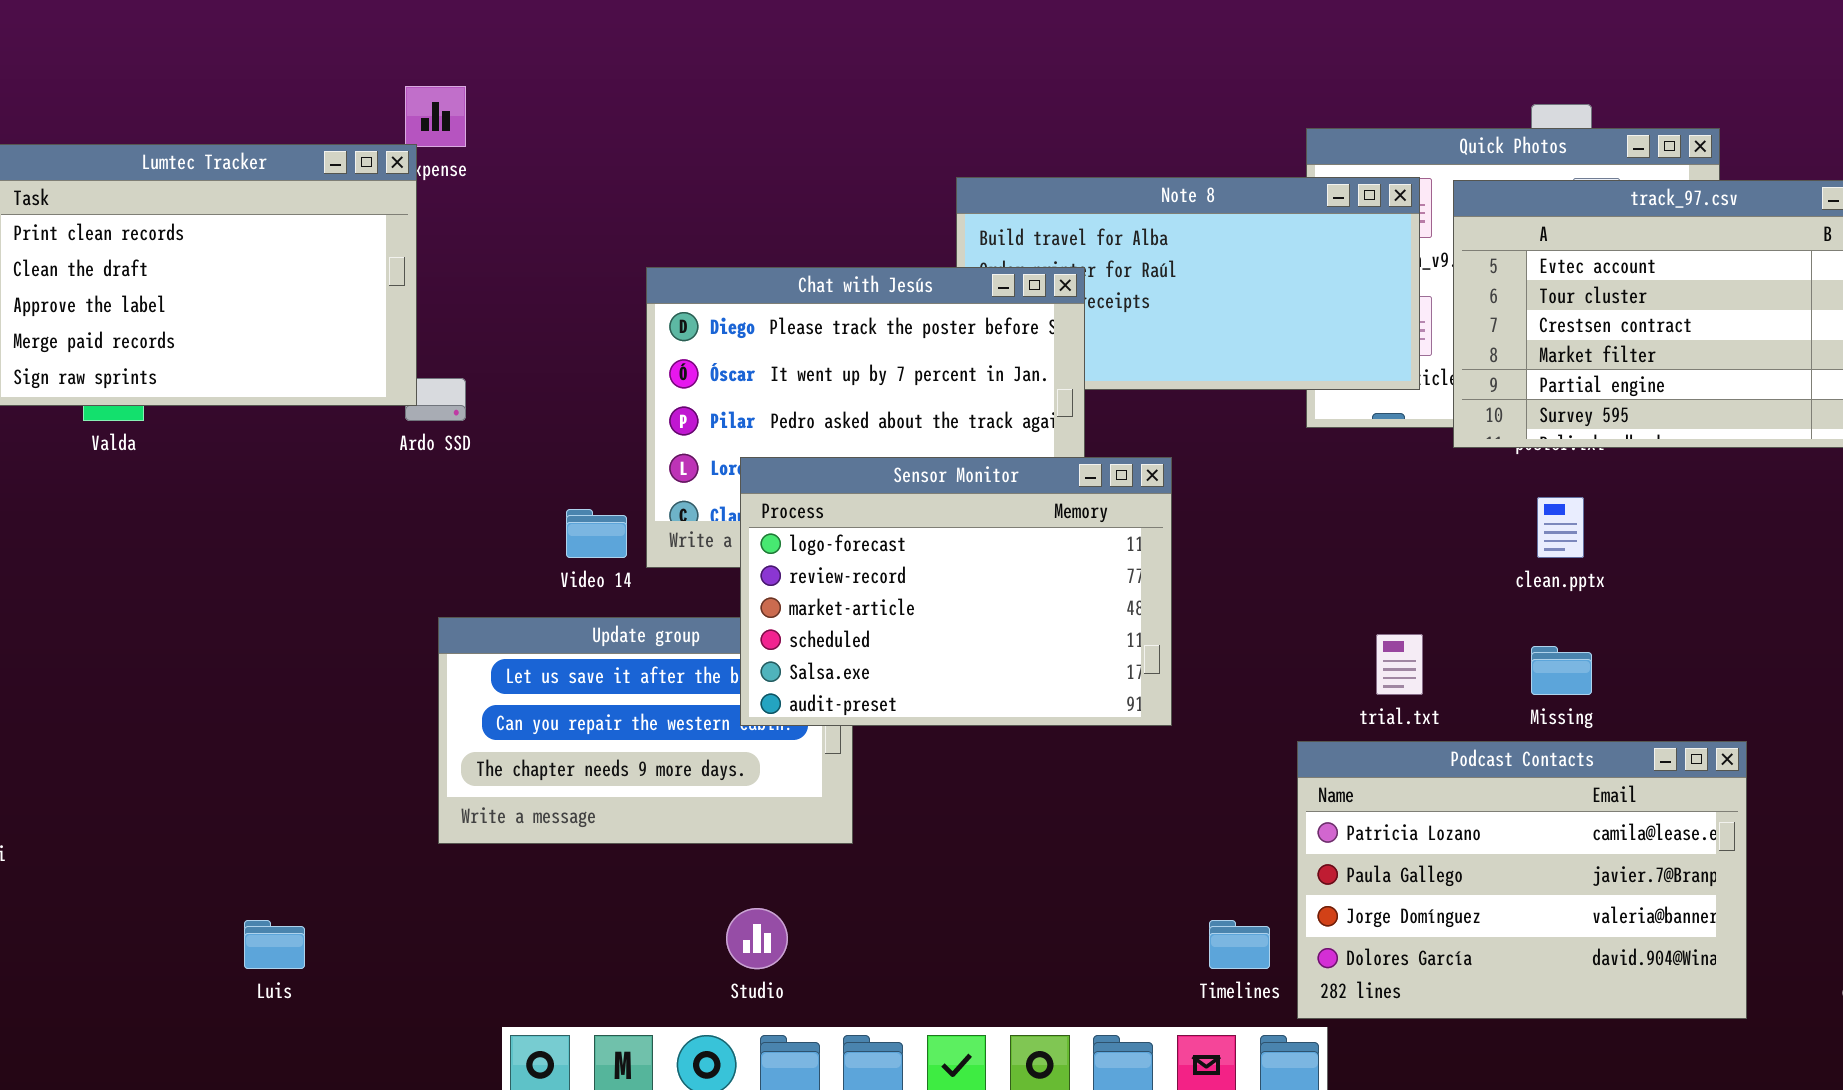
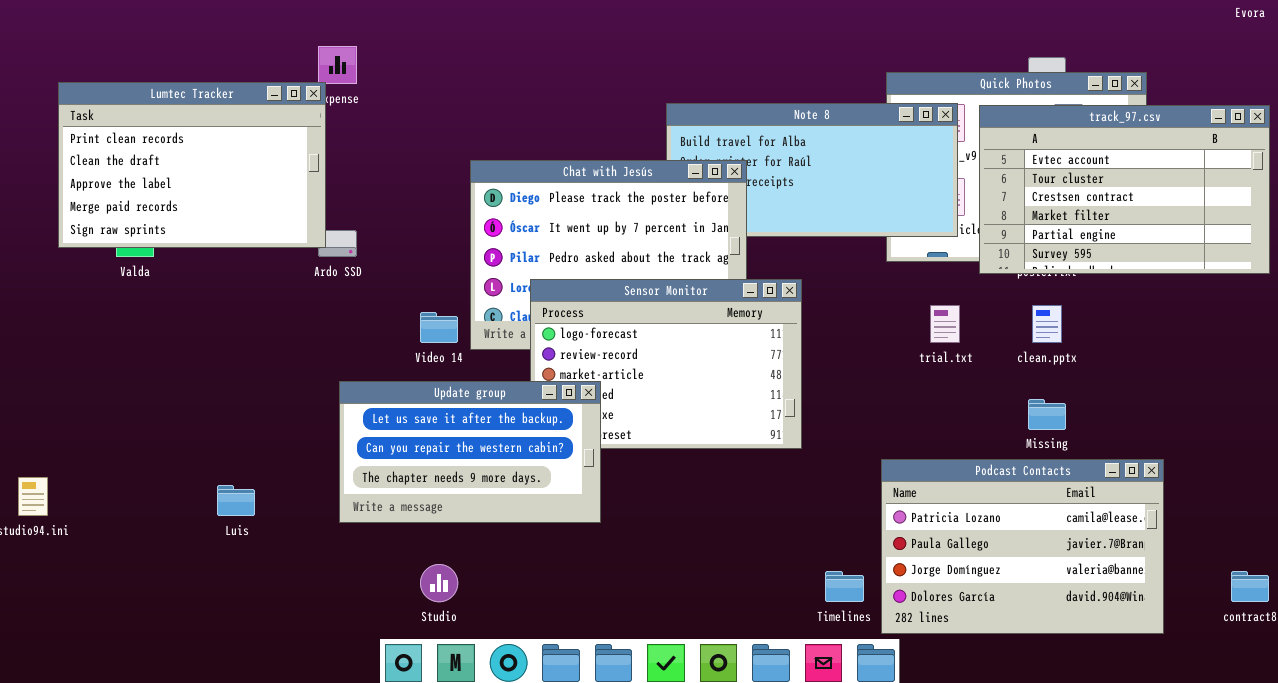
Update group: [438,617,853,844] -> [339,381,601,523], raised
trial.txt: [1376,634,1423,695] -> [930,305,960,343], moved
Studio: [726,908,788,969] -> [420,564,458,602], moved
Luis: [244,920,305,969] -> [217,485,255,516], moved

